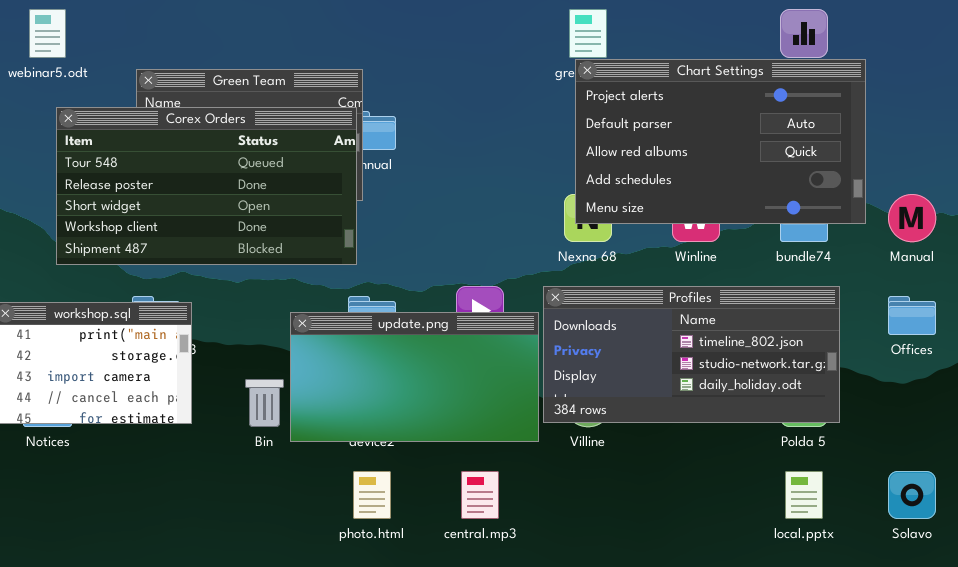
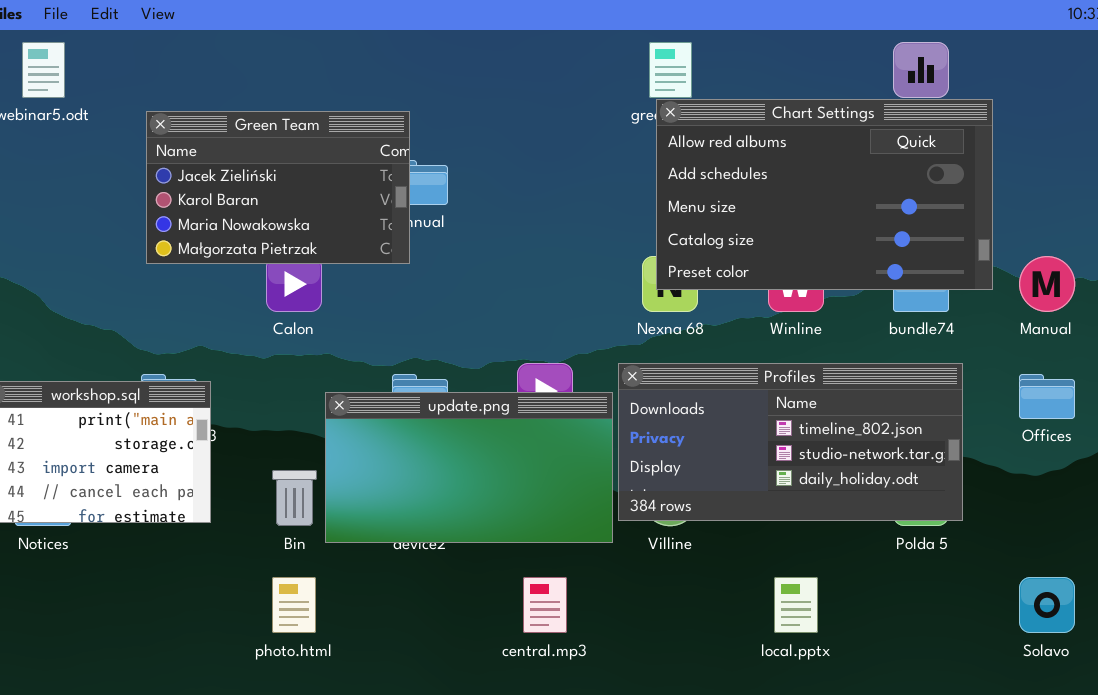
Chart Settings: [575,59,866,224] -> [656,99,993,290], scrolled down 2 rows
Corex Orders: [56,107,357,265] -> none, closed
photo.html: [353,471,391,519] -> [272,577,316,633], moved
local.pptx: [785,471,823,519] -> [774,577,818,633], moved

